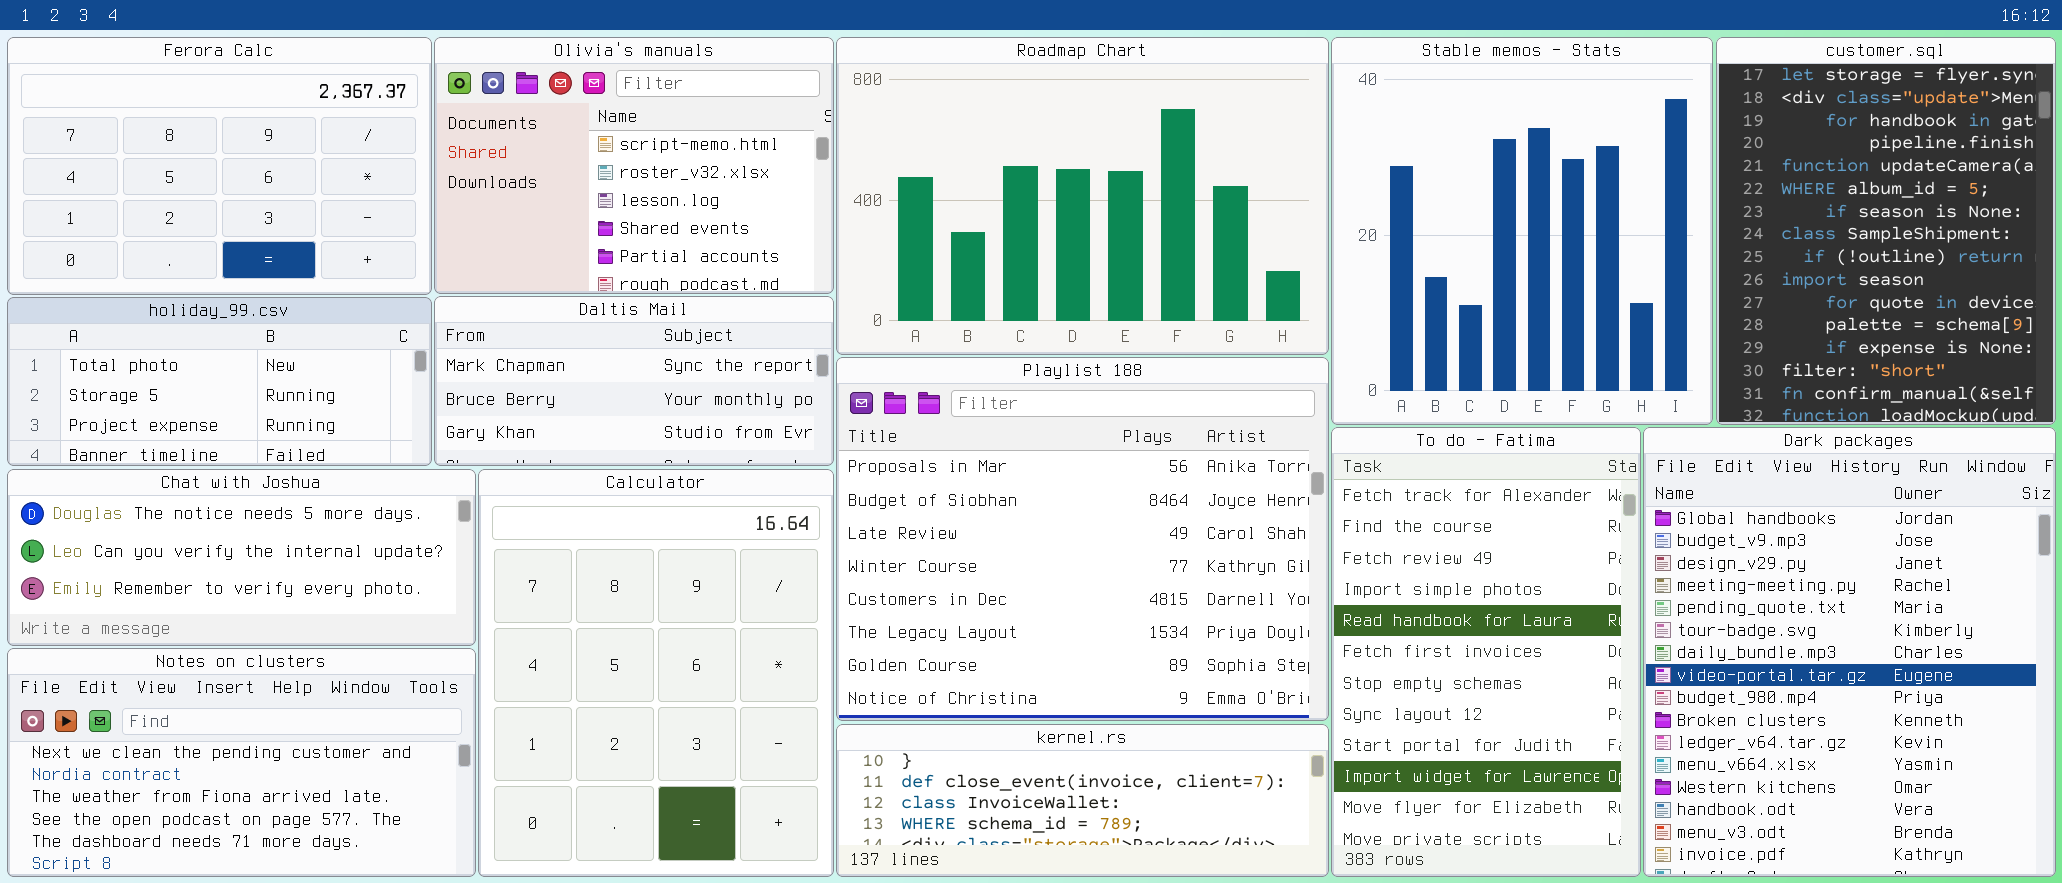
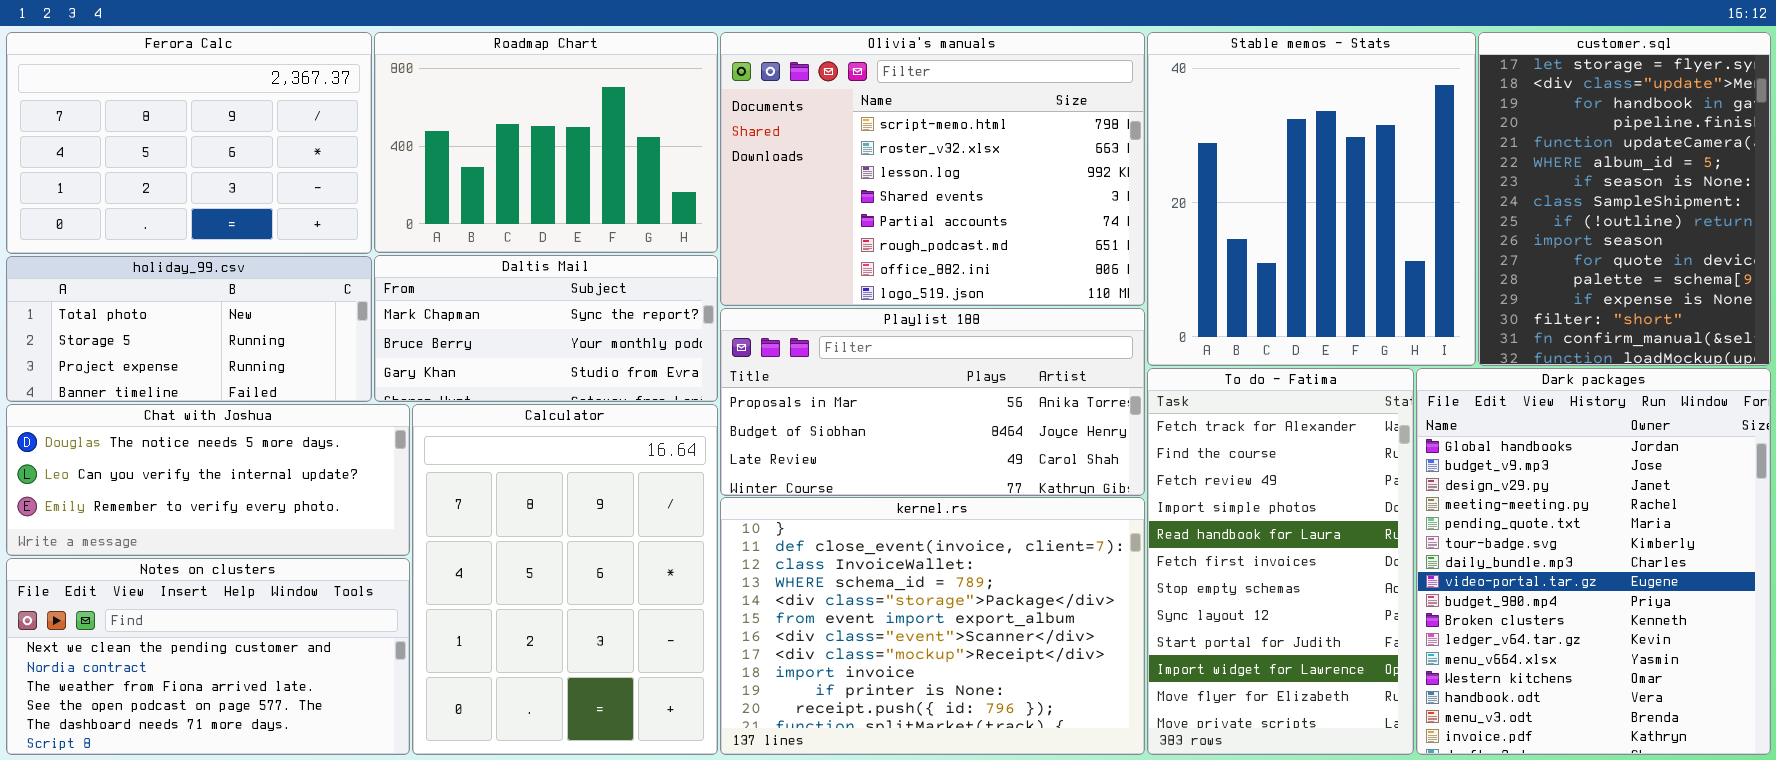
Olivia's manuals: [434,37,834,294] -> [720,32,1145,306], moved, resized
Roadmap Chart: [836,37,1329,355] -> [374,32,718,253], moved, resized
Playlist 188: [836,357,1329,721] -> [720,308,1145,496], resized
kernel.rs: [836,724,1329,877] -> [720,497,1145,755], resized

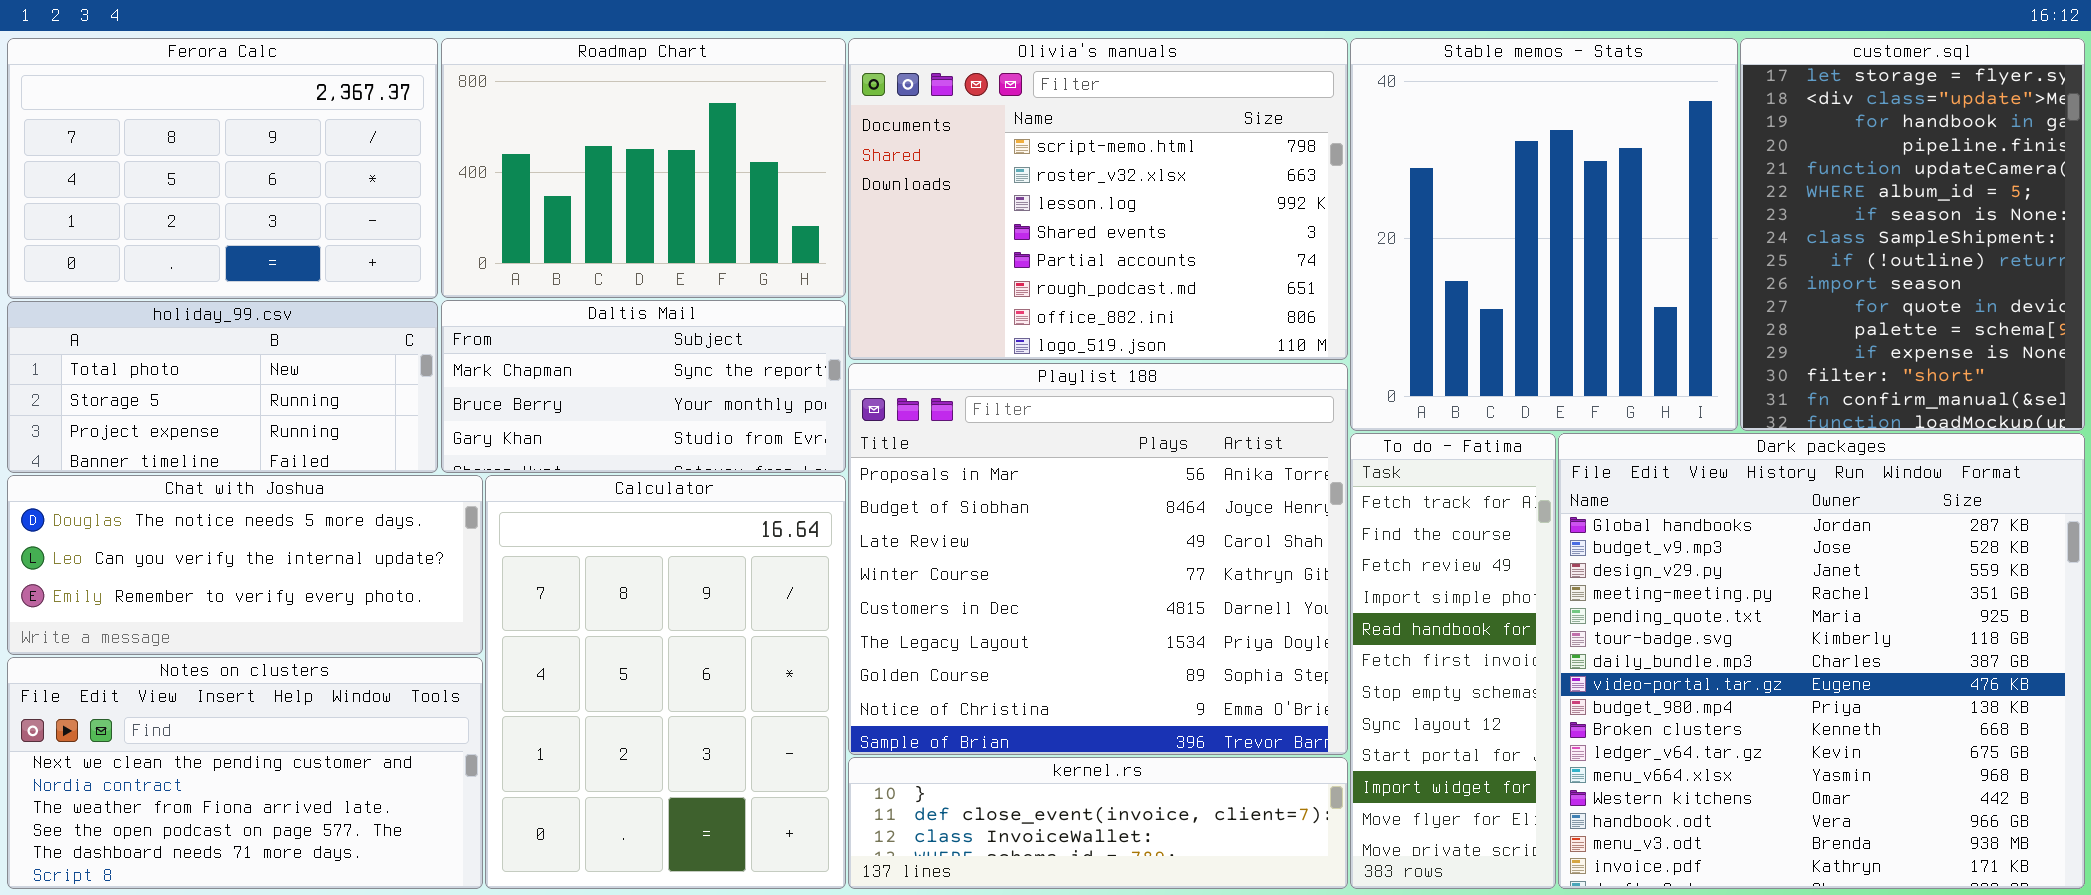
Playlist 188: [720,308,1145,496] -> [848,363,1348,755], resized
To do - Fatima: [1147,368,1414,755] -> [1350,433,1556,889], resized
Dark packages: [1416,368,1771,755] -> [1558,433,2085,889], resized
kernel.rs: [720,497,1145,755] -> [848,757,1348,889], resized

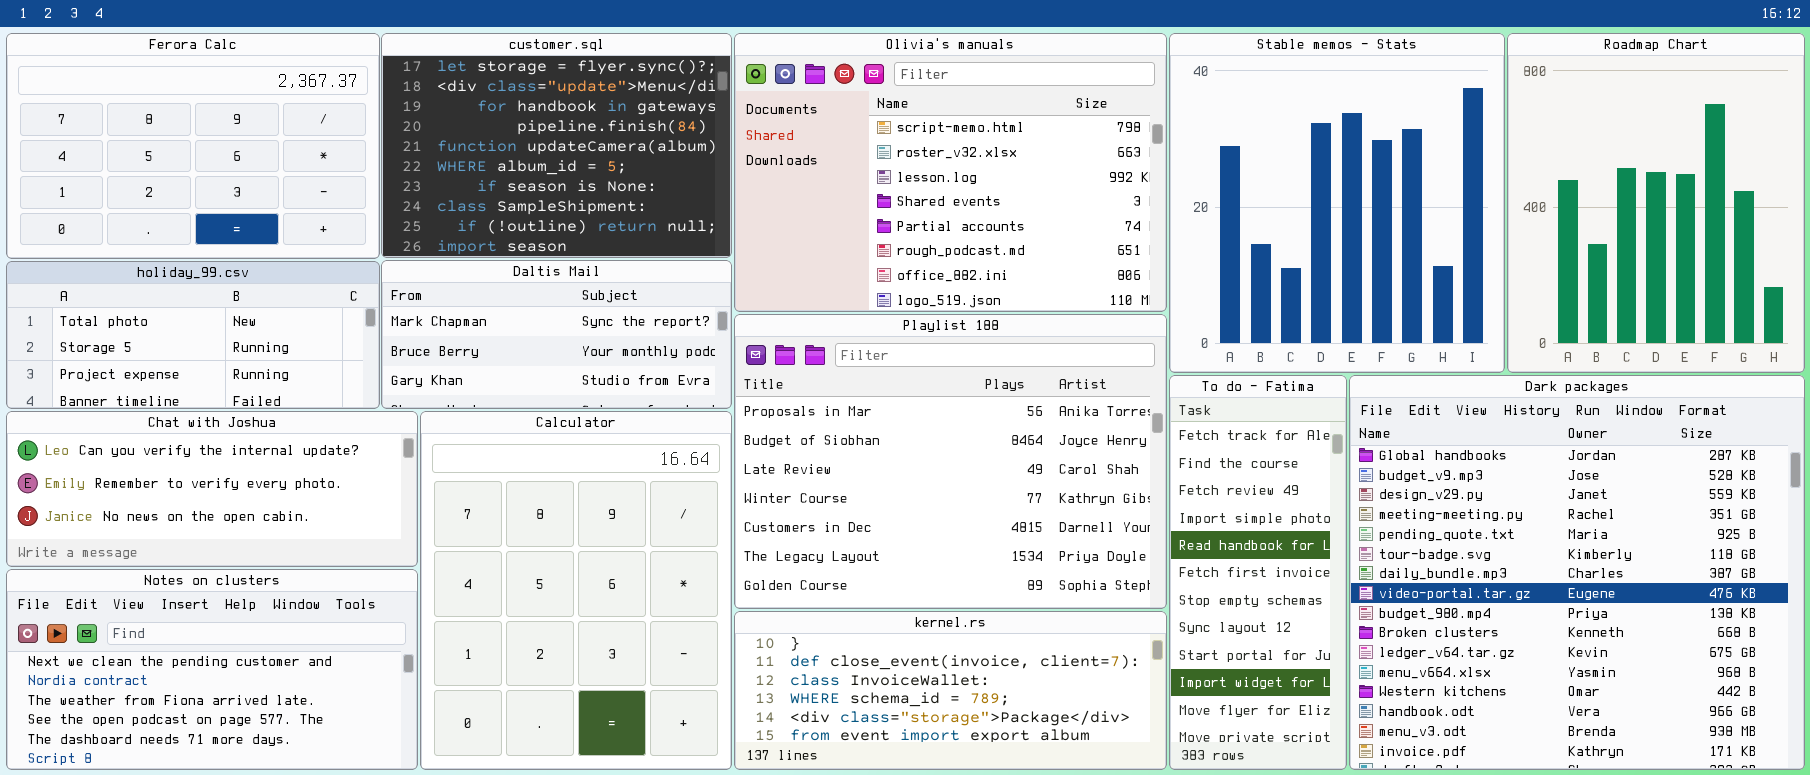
Roadmap Chart: [441,38,846,298] -> [1507,33,1805,373], moved, resized
customer.sql: [1740,38,2085,431] -> [381,33,732,258], moved, resized
Playlist 188: [848,363,1348,755] -> [734,314,1167,609], resized
Chat with Joshua: [7,475,483,655] -> [6,411,418,567], scrolled down 1 row
kernel.rs: [848,757,1348,889] -> [734,611,1167,770], resized

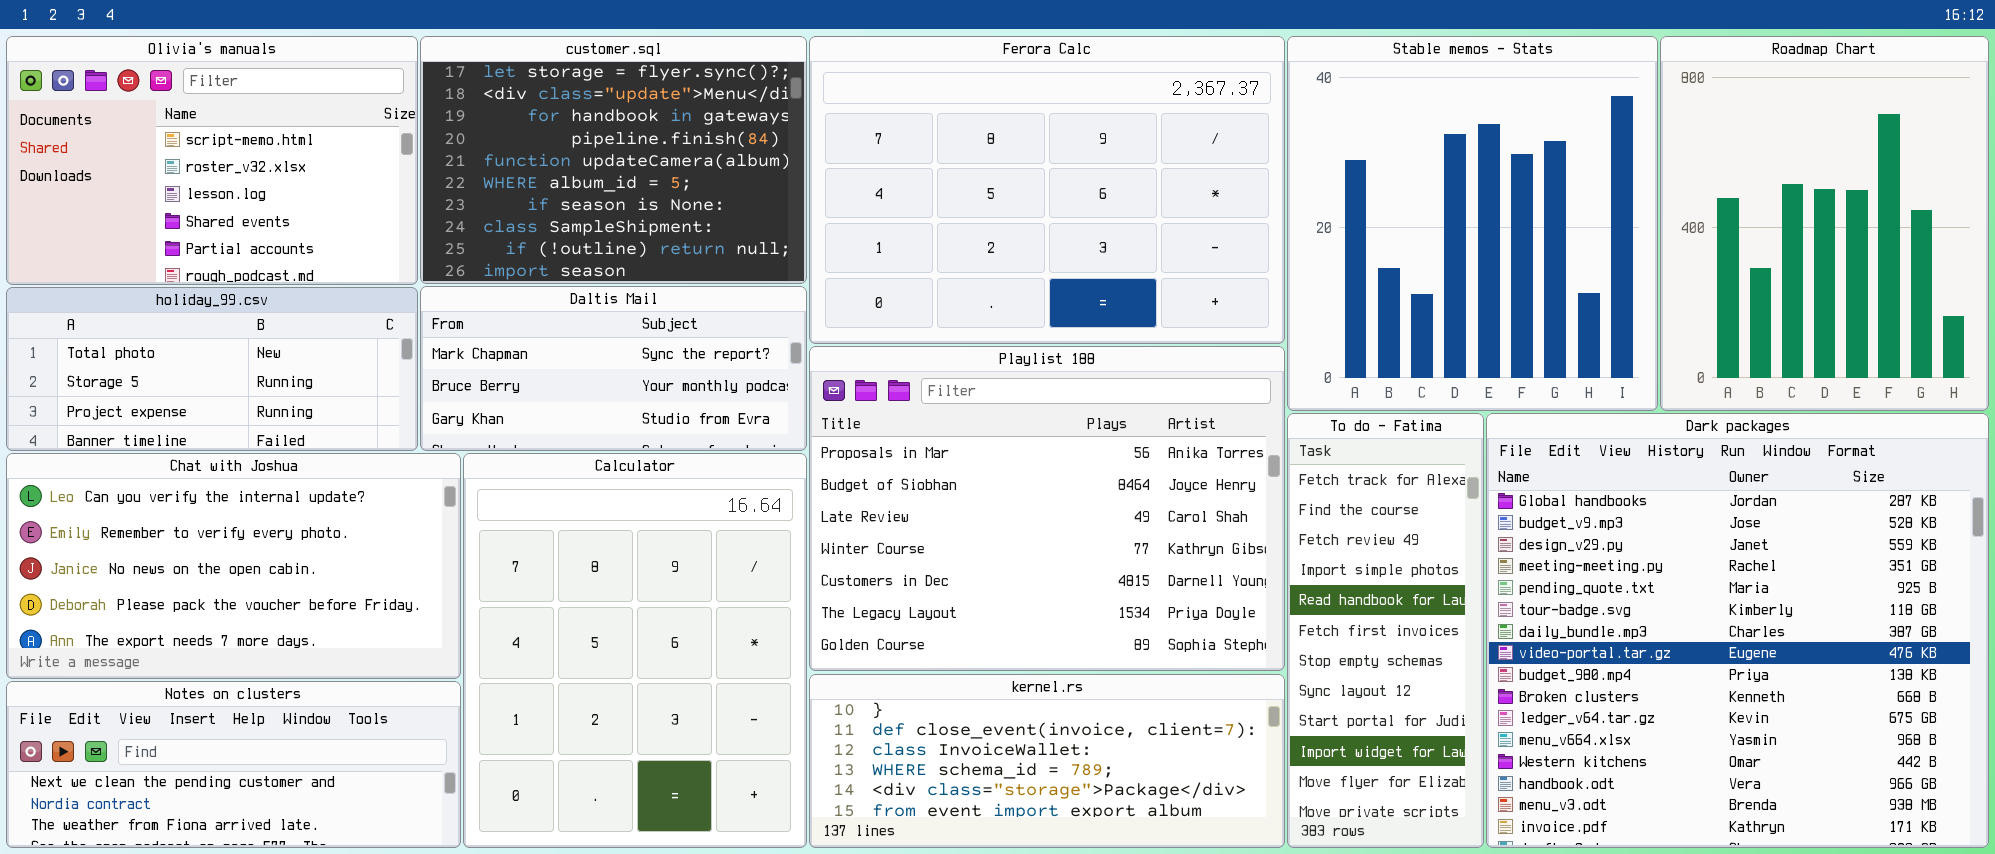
Ferora Calc: [6,33,380,259] -> [809,36,1285,344], moved, resized
Olivia's manuals: [734,33,1167,312] -> [6,36,418,285], moved, resized
Chat with Joshua: [6,411,418,567] -> [6,453,461,679], resized
Notes on clusters: [6,569,418,770] -> [6,681,461,848], resized

